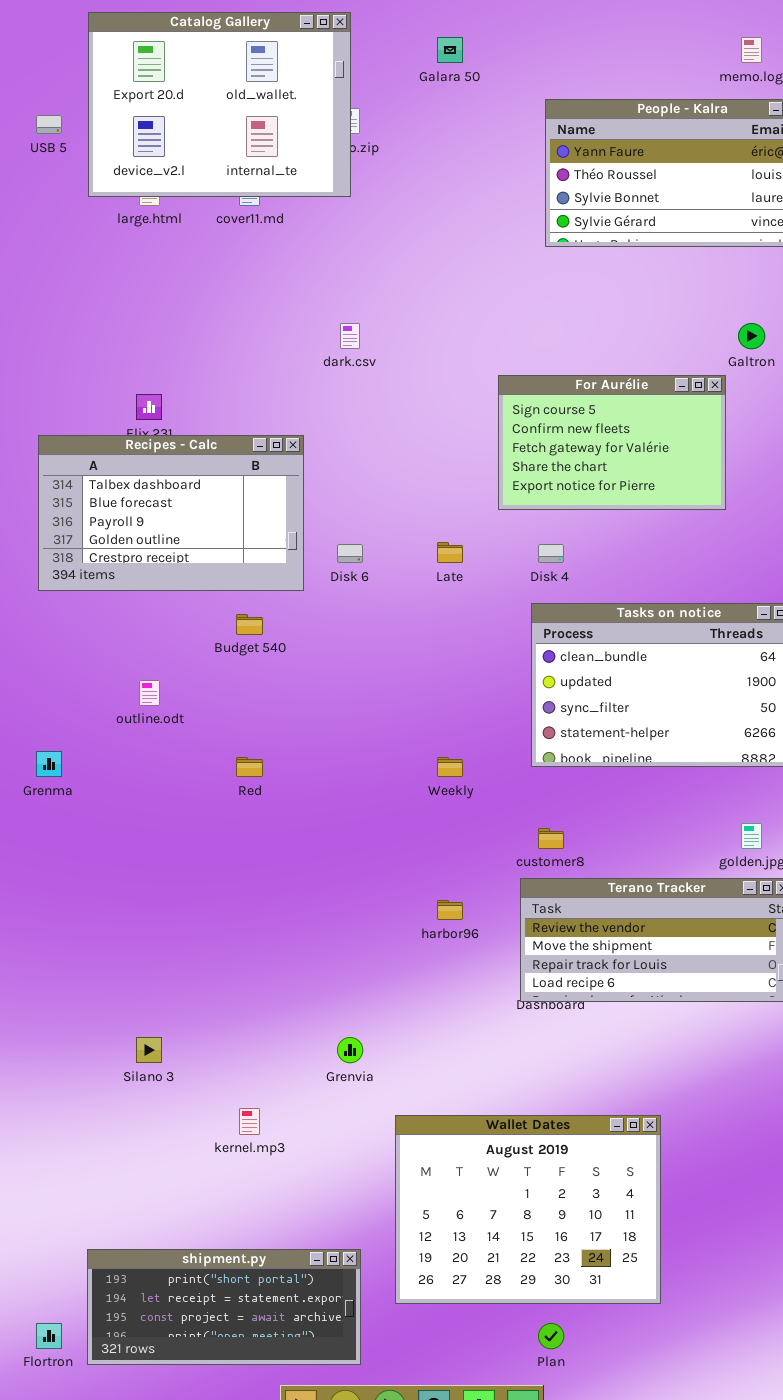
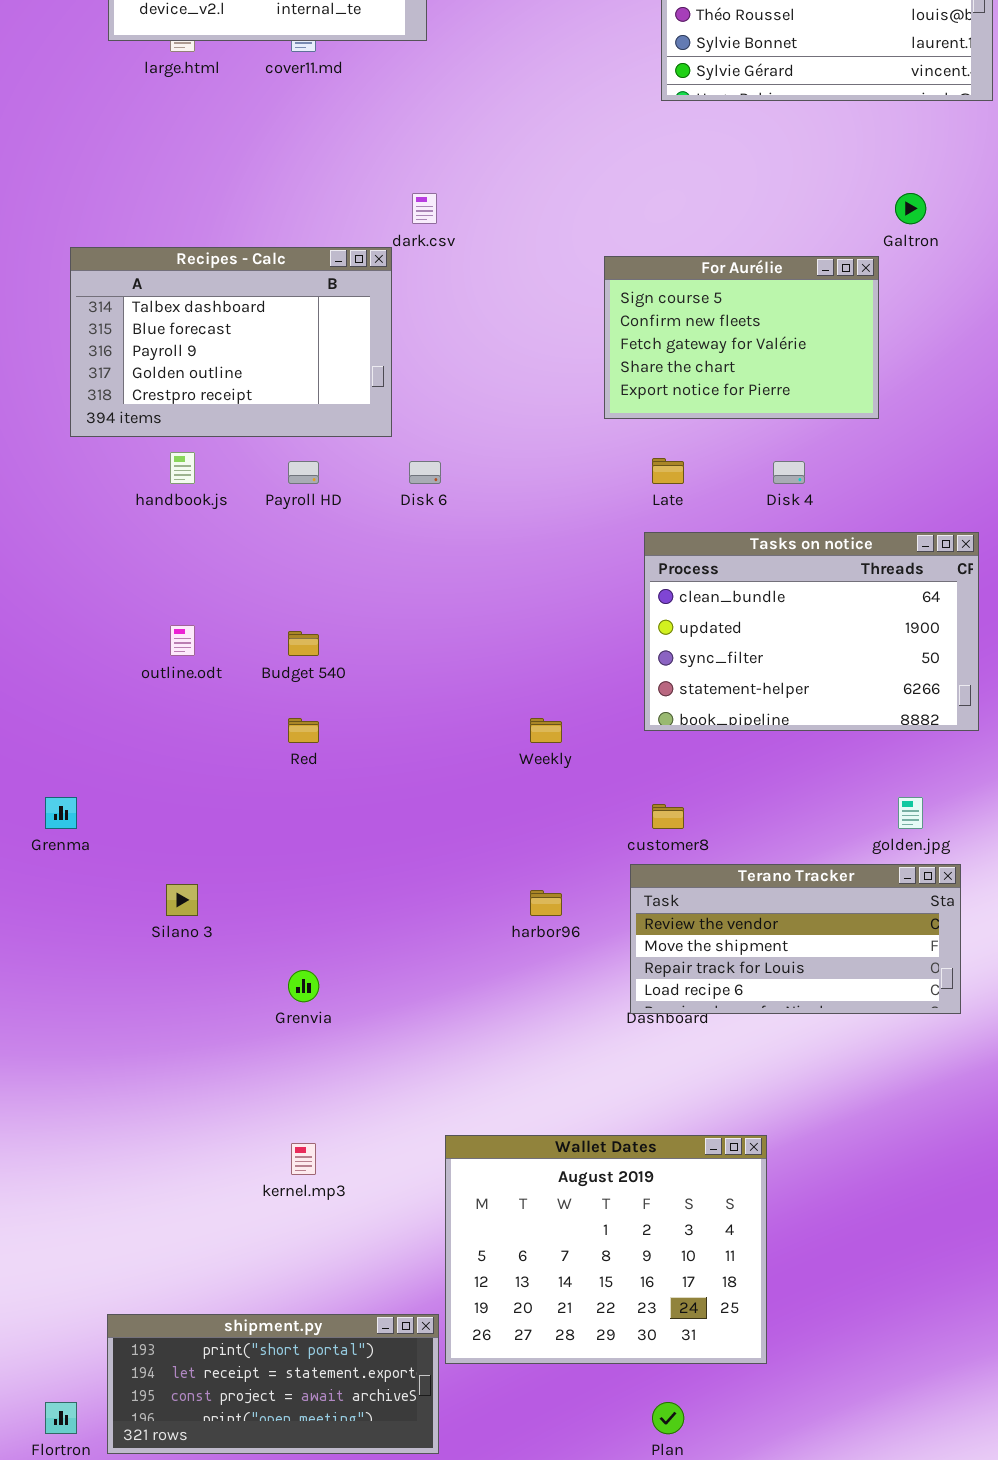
Recipes - Calc: [38,435,304,591] -> [70,247,392,437], moved
Late: [437,542,463,563] -> [652,458,684,484], moved
Disk 4: [538,544,564,563] -> [773,461,805,484], moved
Budget 540: [236,614,263,635] -> [288,631,319,656], moved
Grenma: [36,751,62,777] -> [45,797,77,829], moved
Silano 3: [136,1037,162,1063] -> [166,884,198,916], moved
Grenvia: [337,1037,363,1063] -> [288,970,319,1002], moved
Wallet Dates: [395,1115,661,1304] -> [445,1135,767,1364], moved

